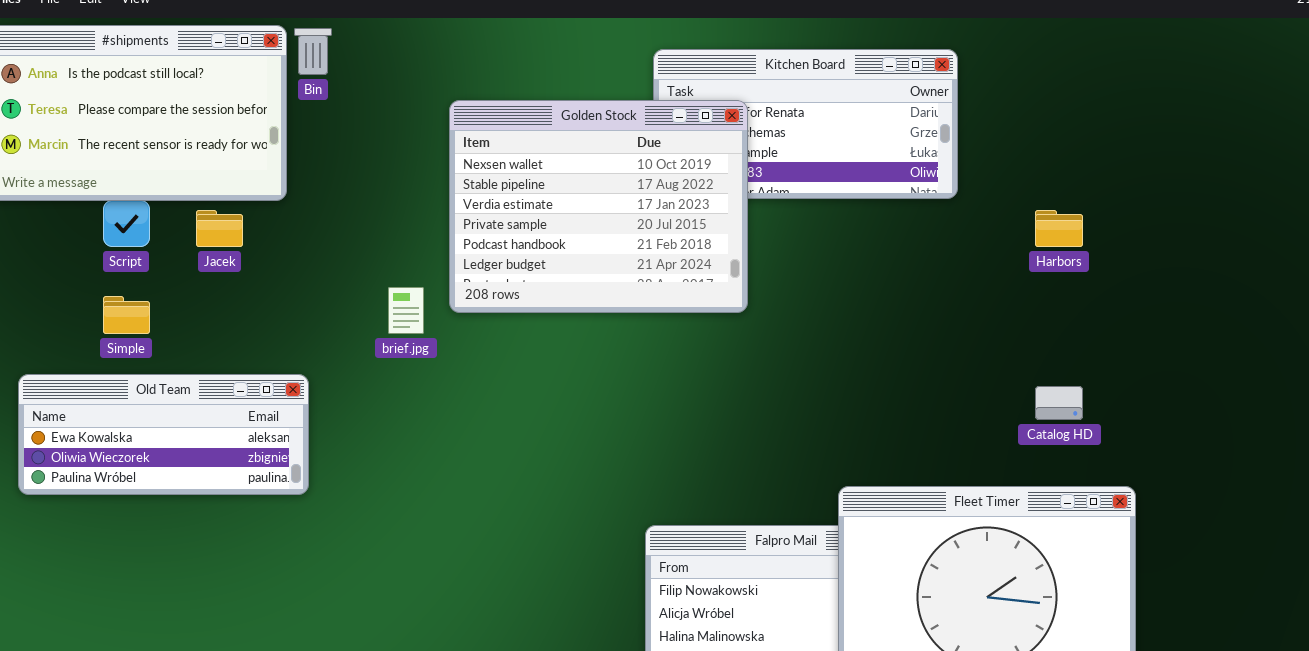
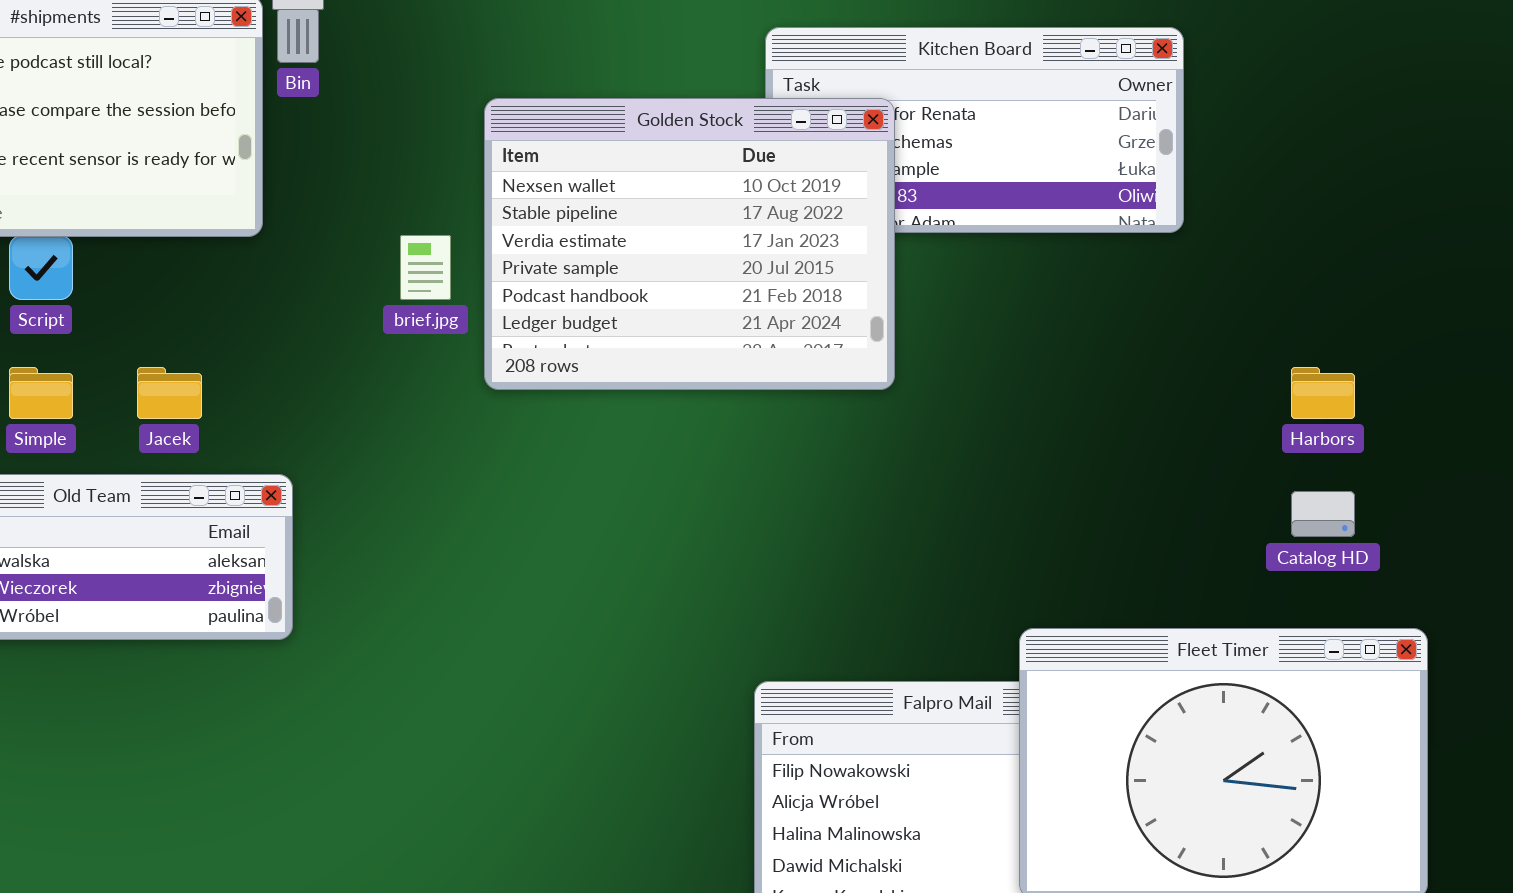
Jacek: [196,210,243,247] -> [137,367,202,419], moved
Harbors: [1035,210,1083,247] -> [1291,367,1355,419], moved
brief.jpg: [388,287,424,334] -> [400,235,451,300], moved

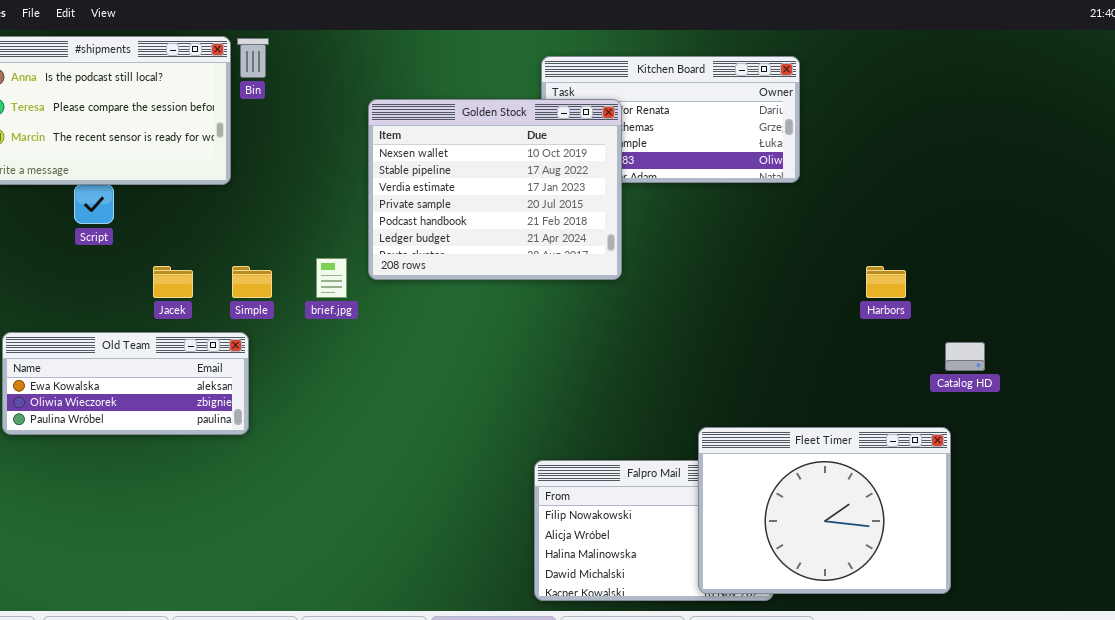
brief.jpg: [400,235,451,300] -> [316,258,347,298], moved
Simple: [9,367,73,419] -> [232,266,272,298], moved
Catalog HD: [1291,491,1355,537] -> [945,342,985,371], moved

